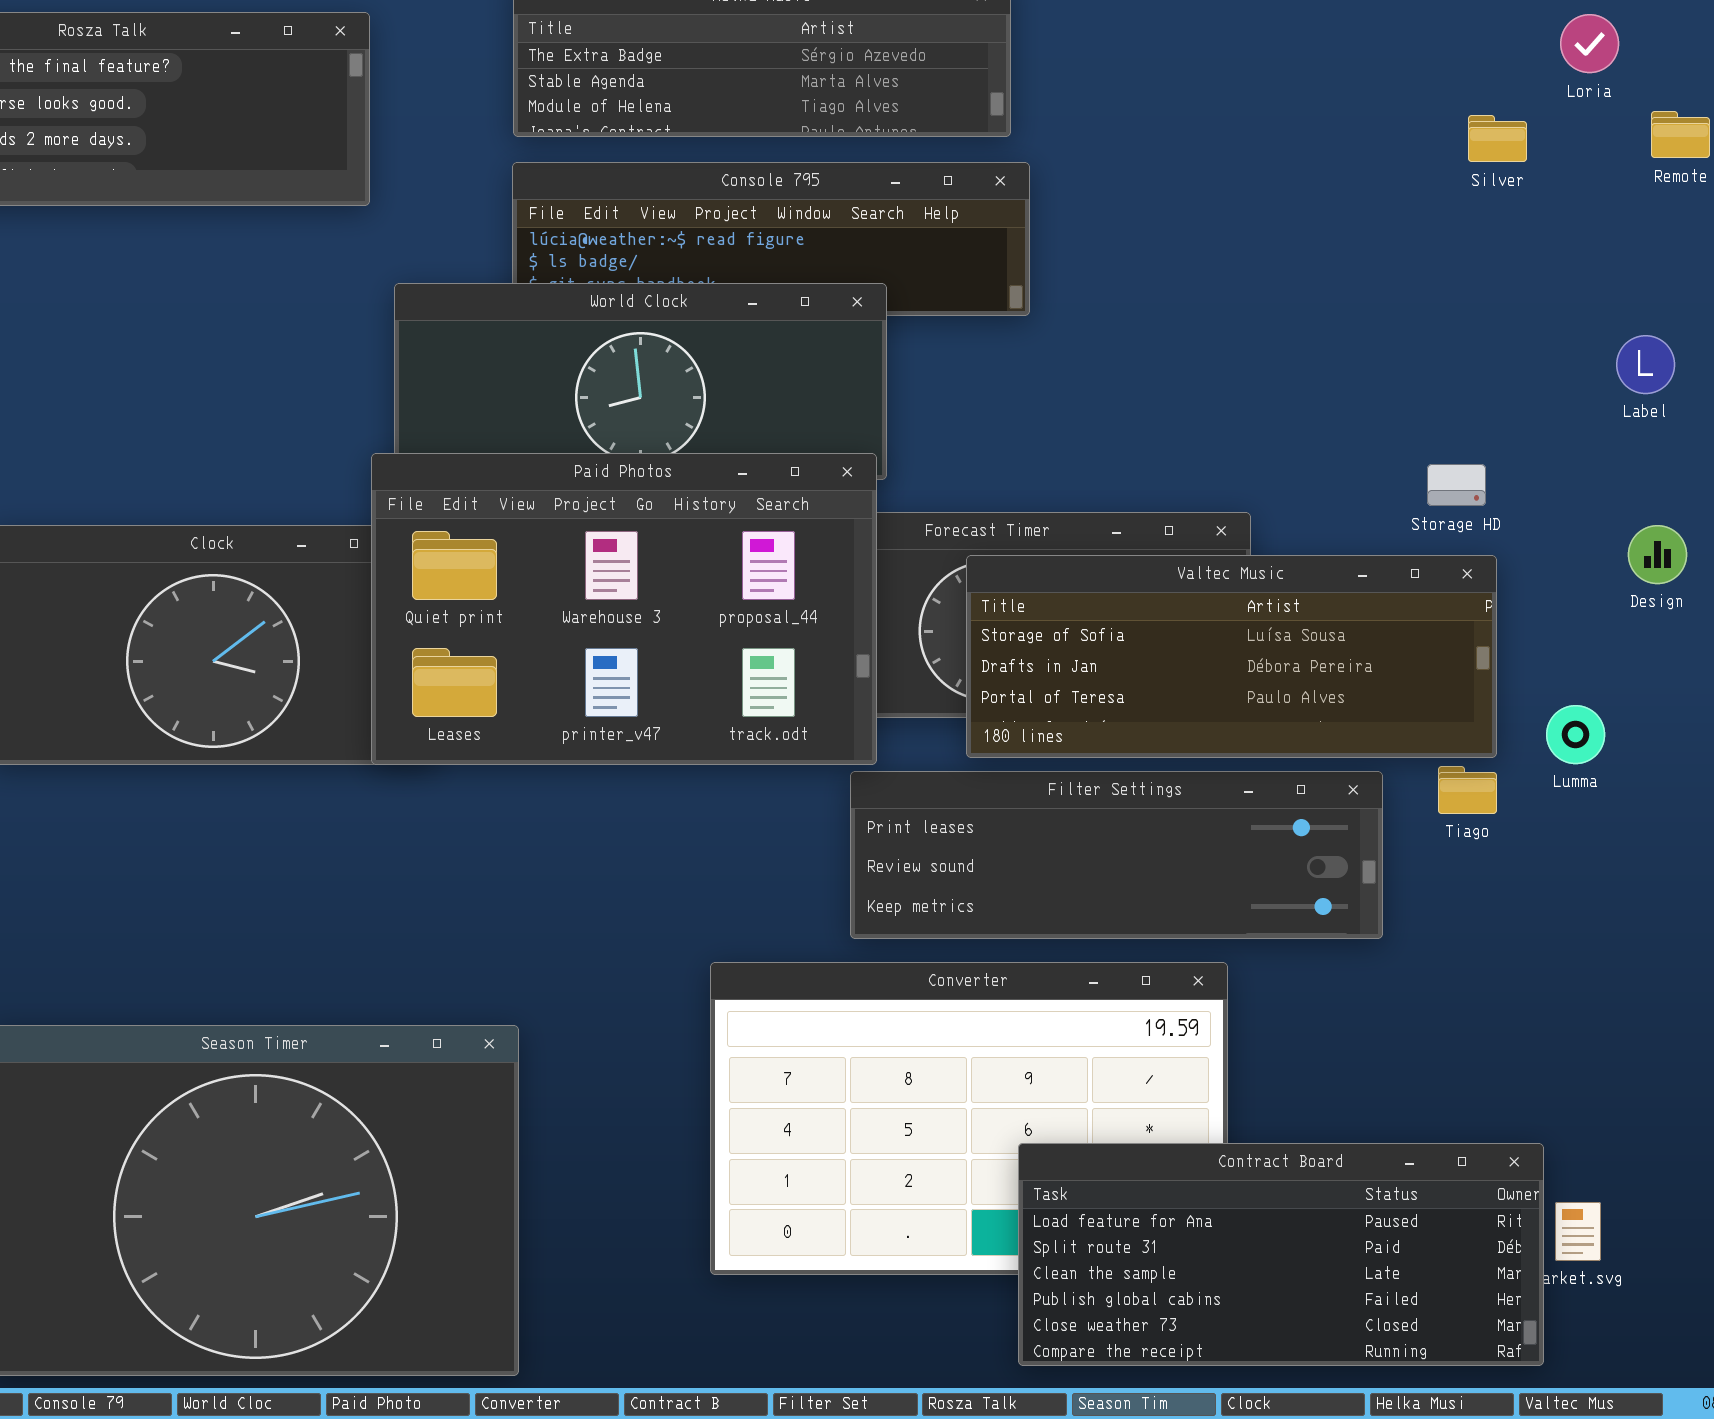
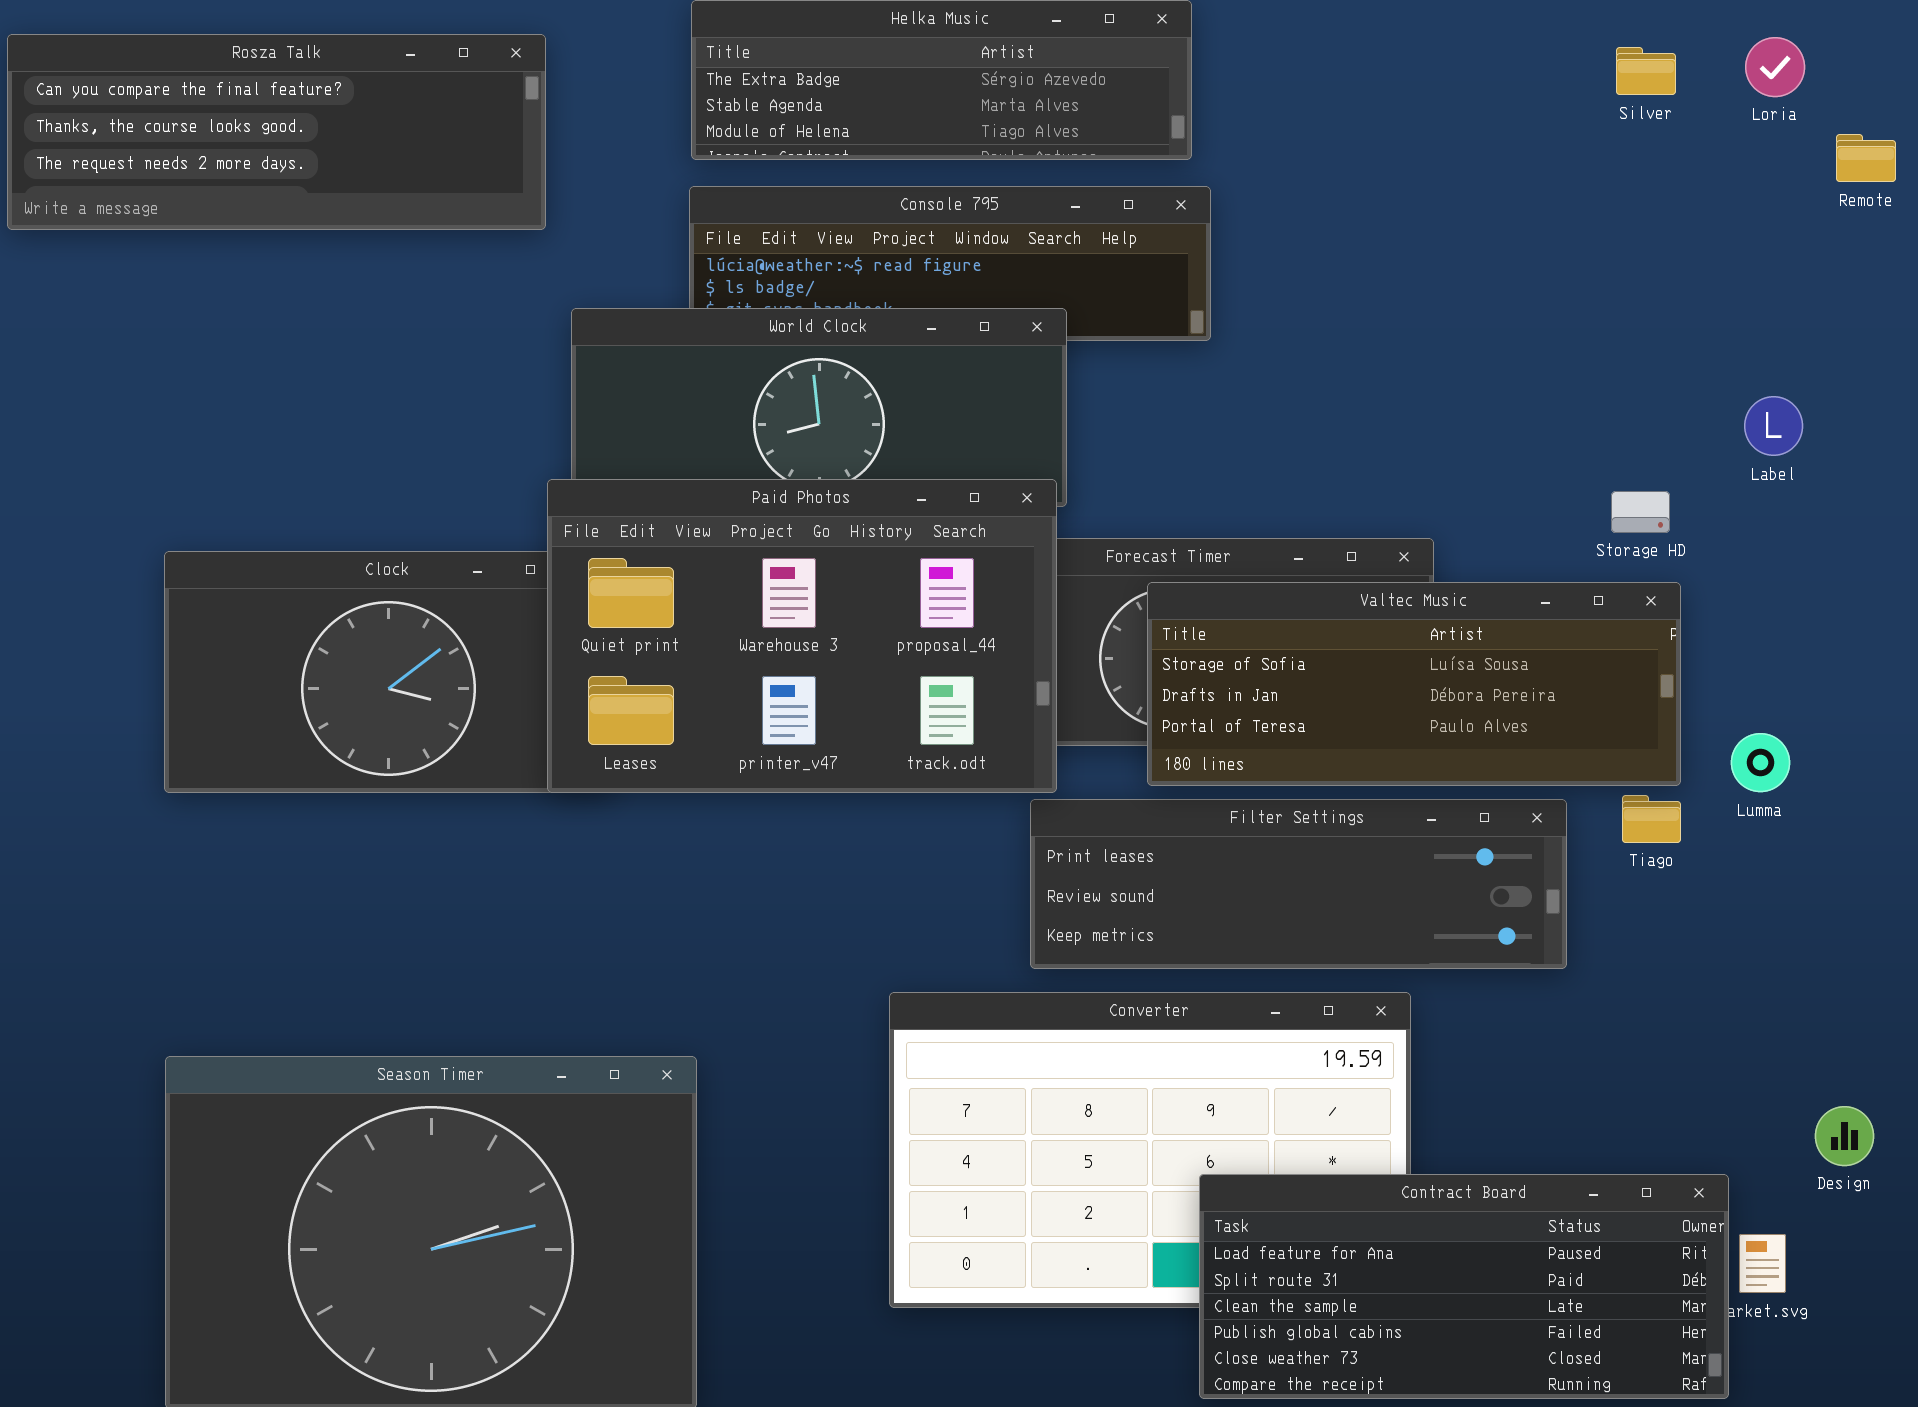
Silver: [1468,115,1527,162] -> [1616,47,1676,95], moved
Label: [1616,335,1675,394] -> [1744,396,1803,456], moved
Design: [1628,525,1687,584] -> [1815,1106,1874,1166], moved

